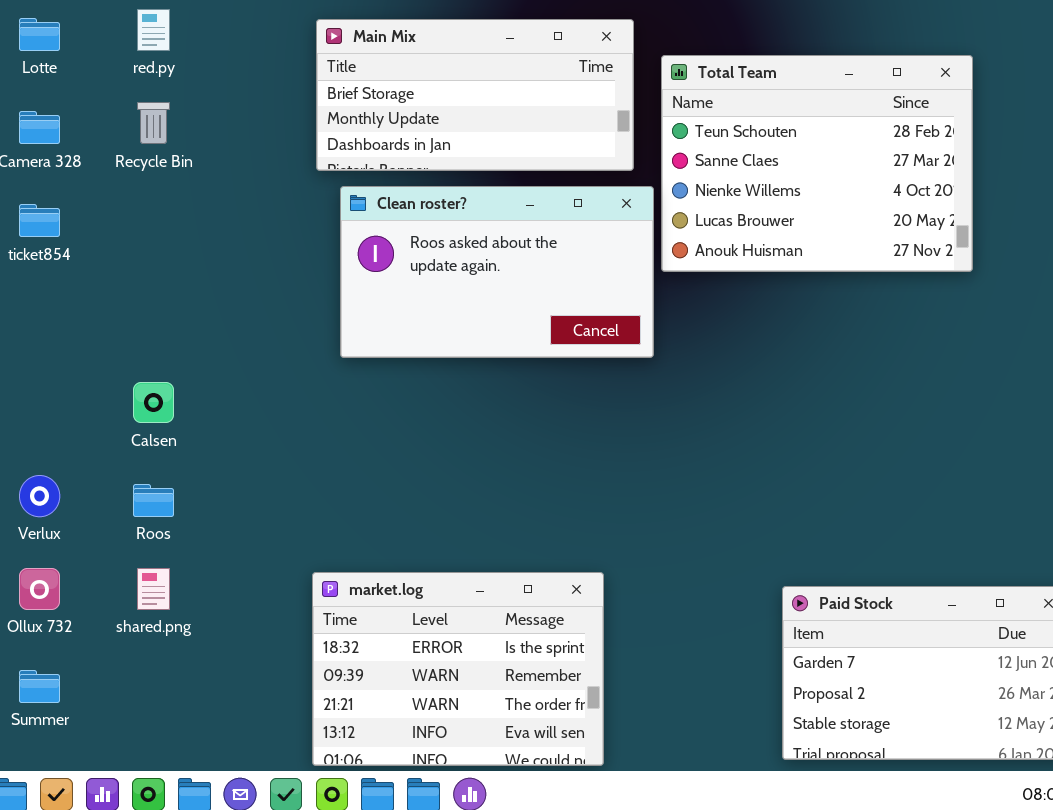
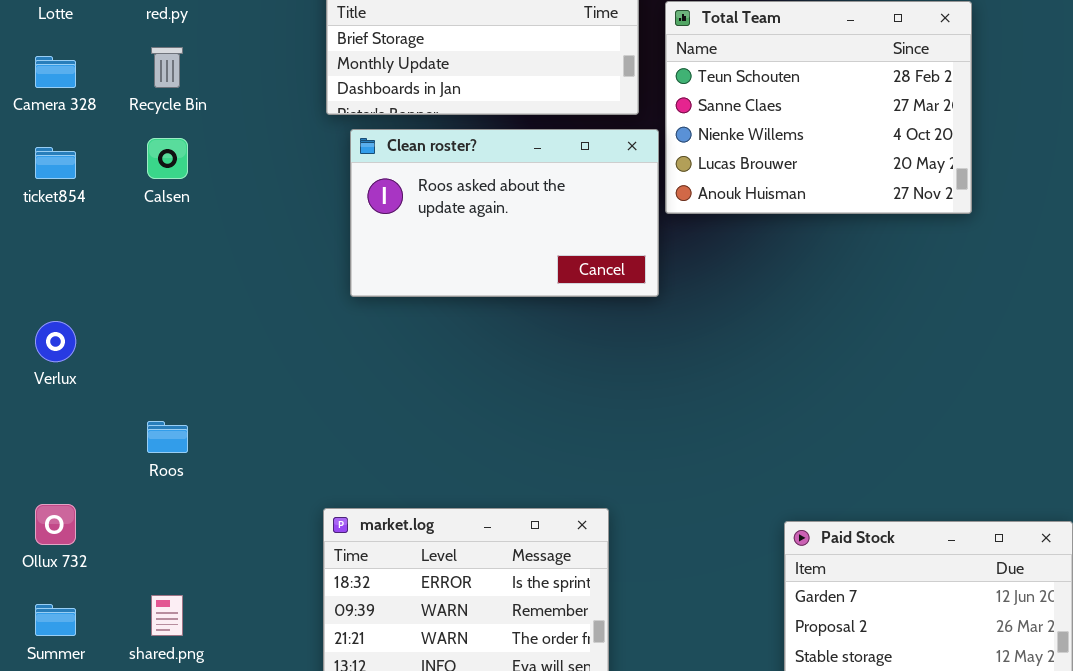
Calsen: [133,382,174,423] -> [147,138,188,179], moved
Verlux: [19,475,60,517] -> [35,321,76,362], moved
shared.png: [137,568,170,610] -> [151,595,183,636], moved

